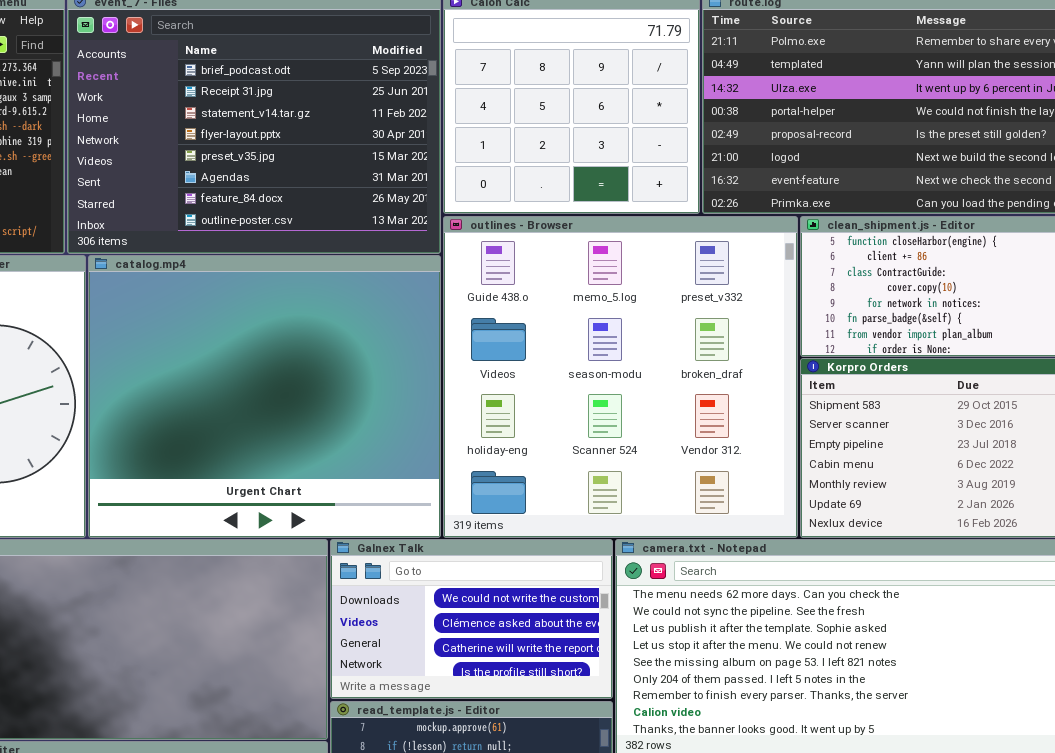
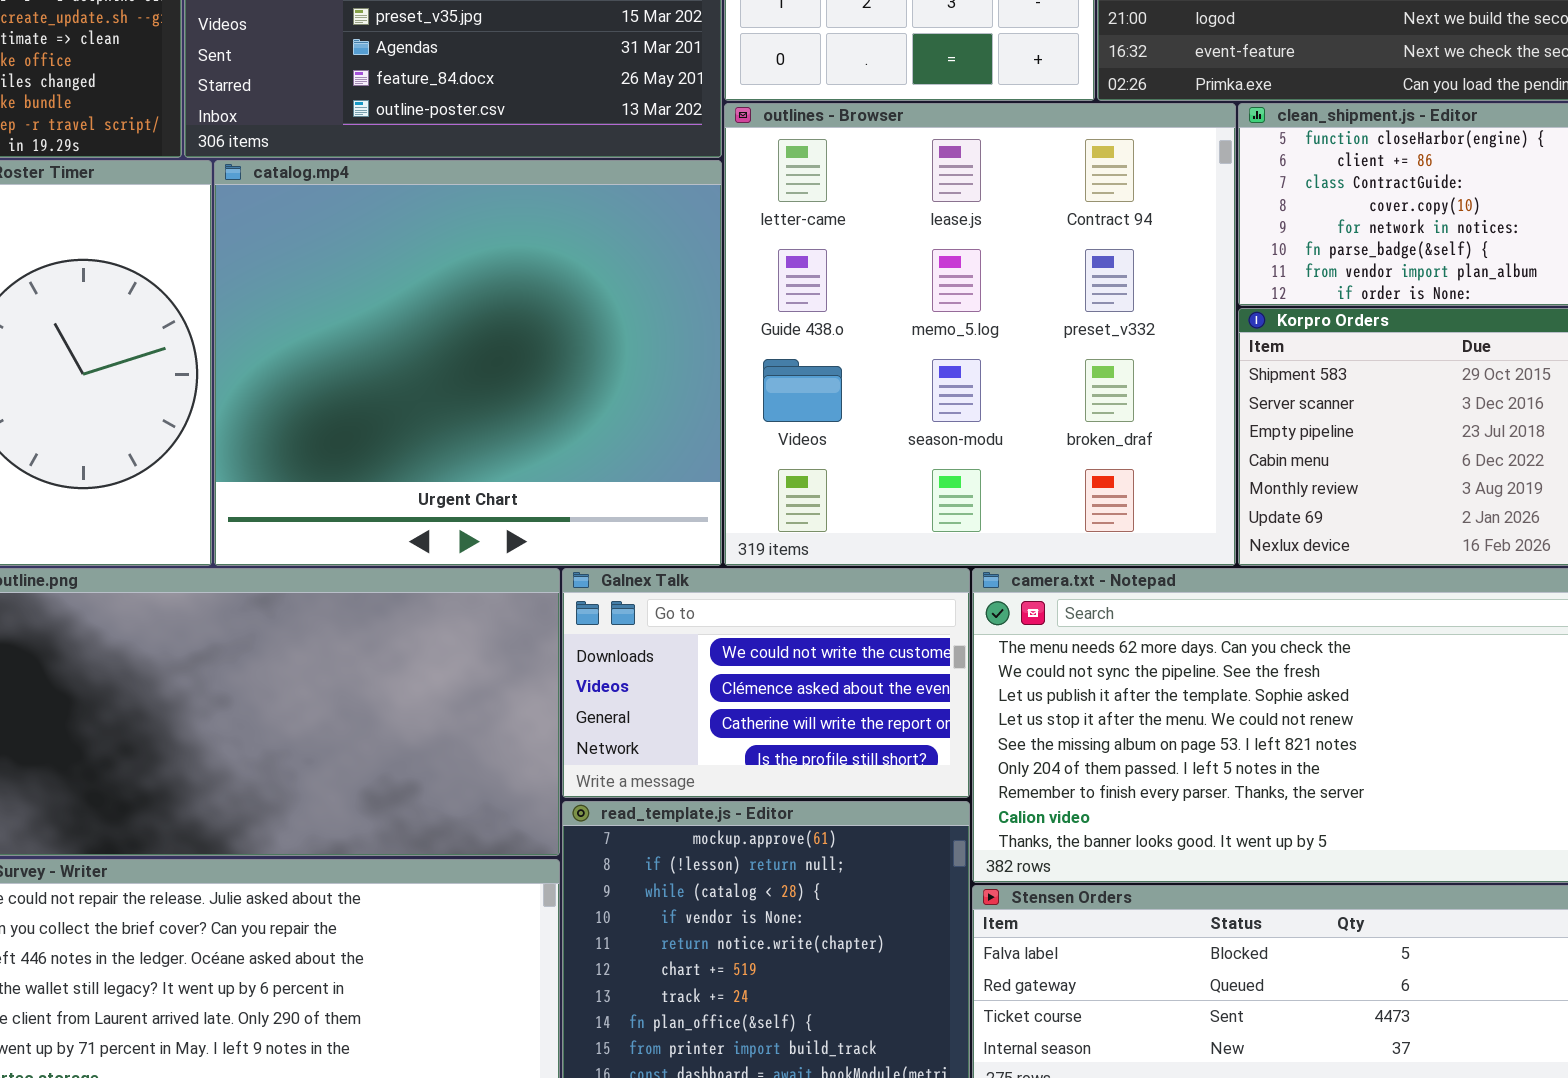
outlines - Browser: [443,216,798,538] -> [724,103,1236,566], scrolled up 1 row

